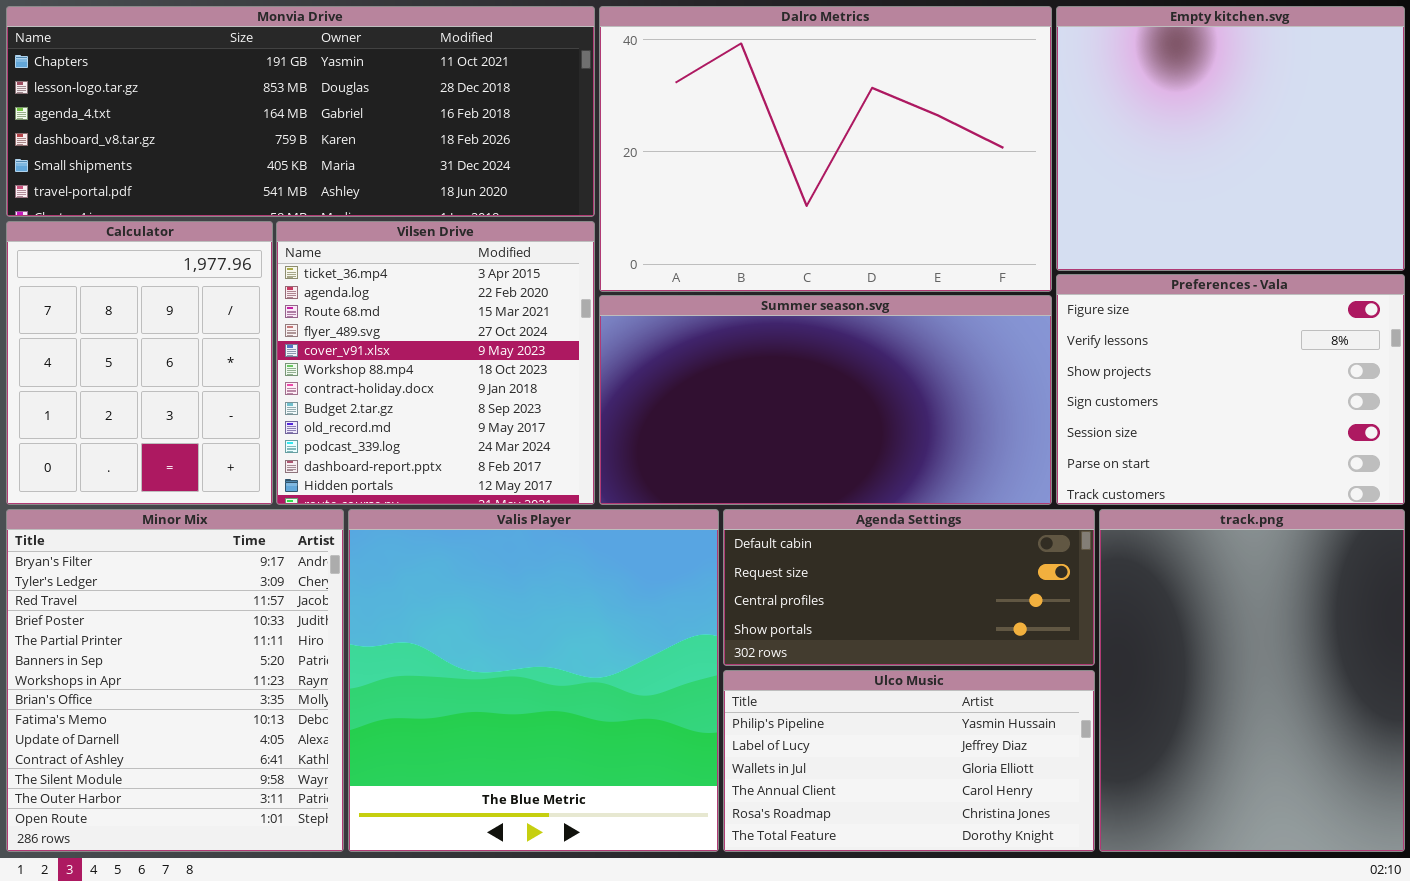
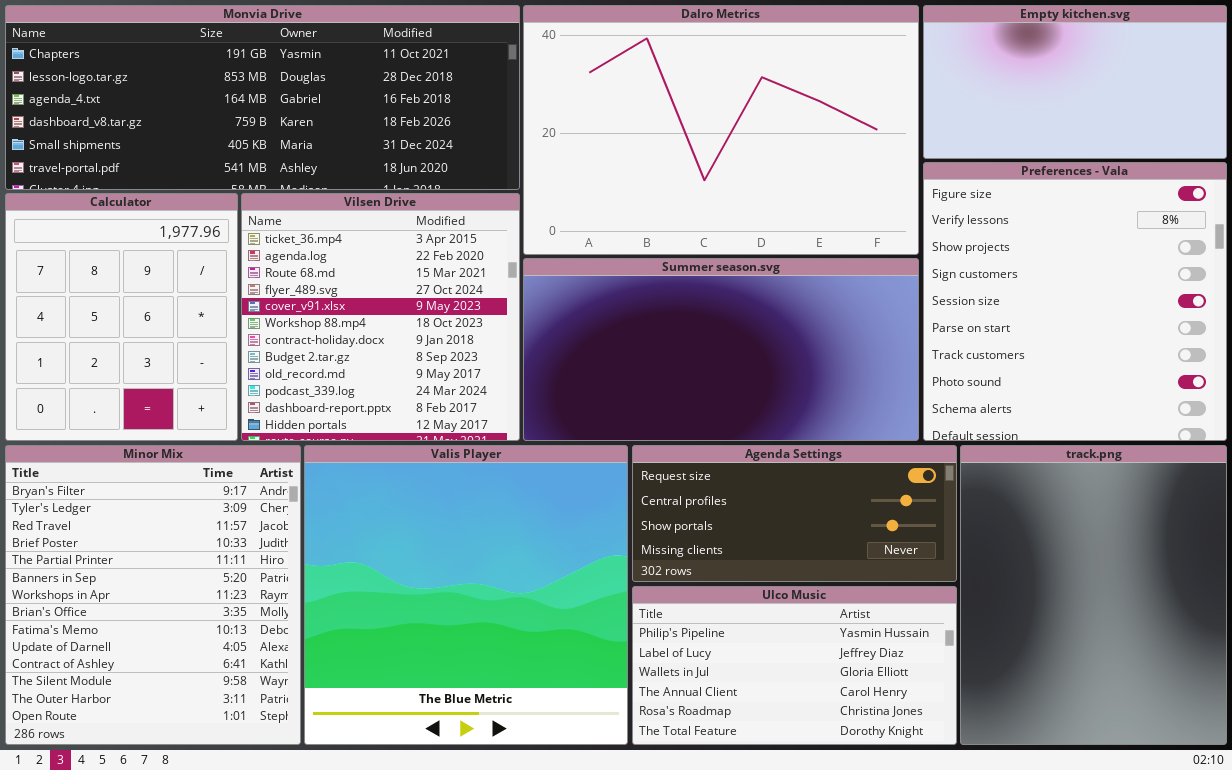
Empty kitchen.svg: [1056,6,1405,271] -> [923,5,1227,159], resized
Preferences - Vala: [1056,274,1405,505] -> [923,162,1227,441], resized
Agenda Settings: [723,509,1095,666] -> [632,445,957,582], scrolled down 1 row

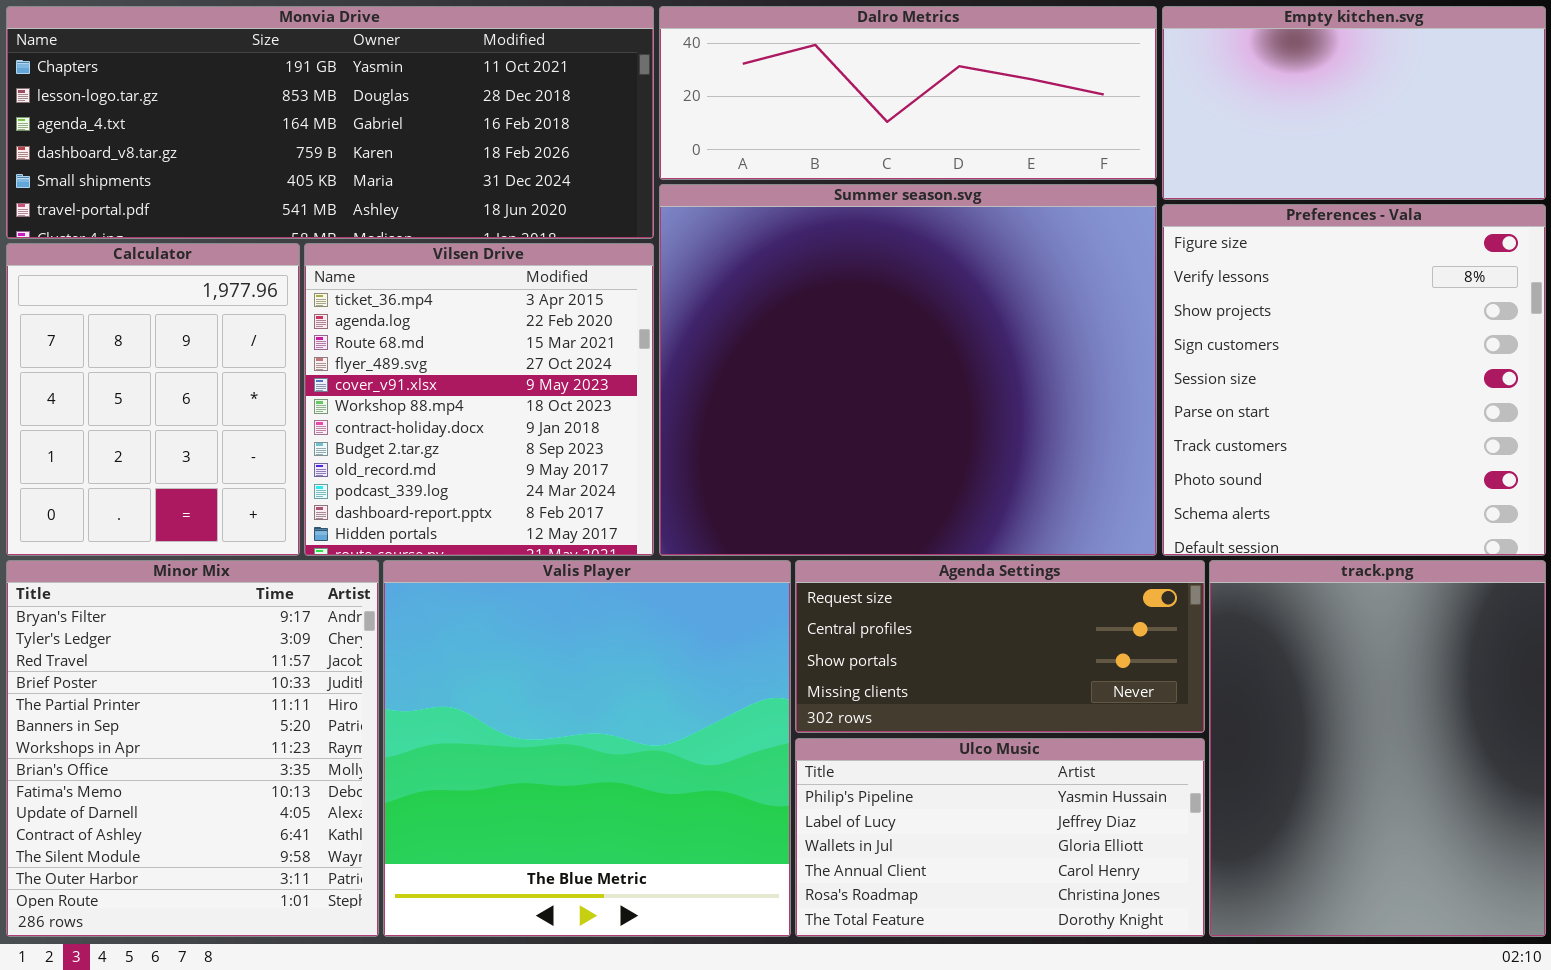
Dalro Metrics: [523,5,919,255] -> [659,6,1157,180], resized
Summer season.svg: [523,258,919,441] -> [659,184,1157,556], resized

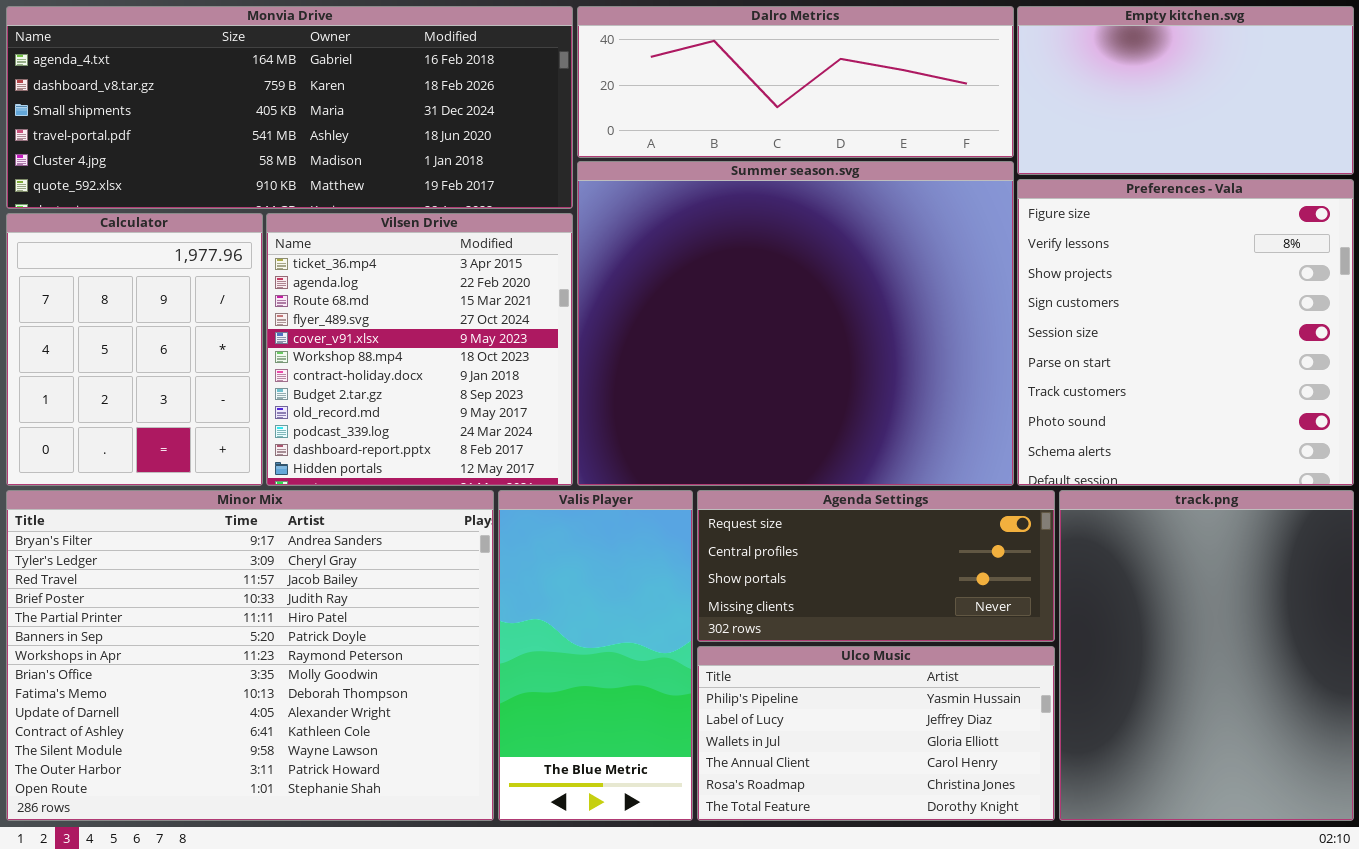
Monvia Drive: [6,6,654,239] -> [6,6,573,209], scrolled down 2 rows
Minor Mix: [6,560,379,937] -> [6,490,494,821], resized
Valis Player: [383,560,791,937] -> [498,490,693,821], resized

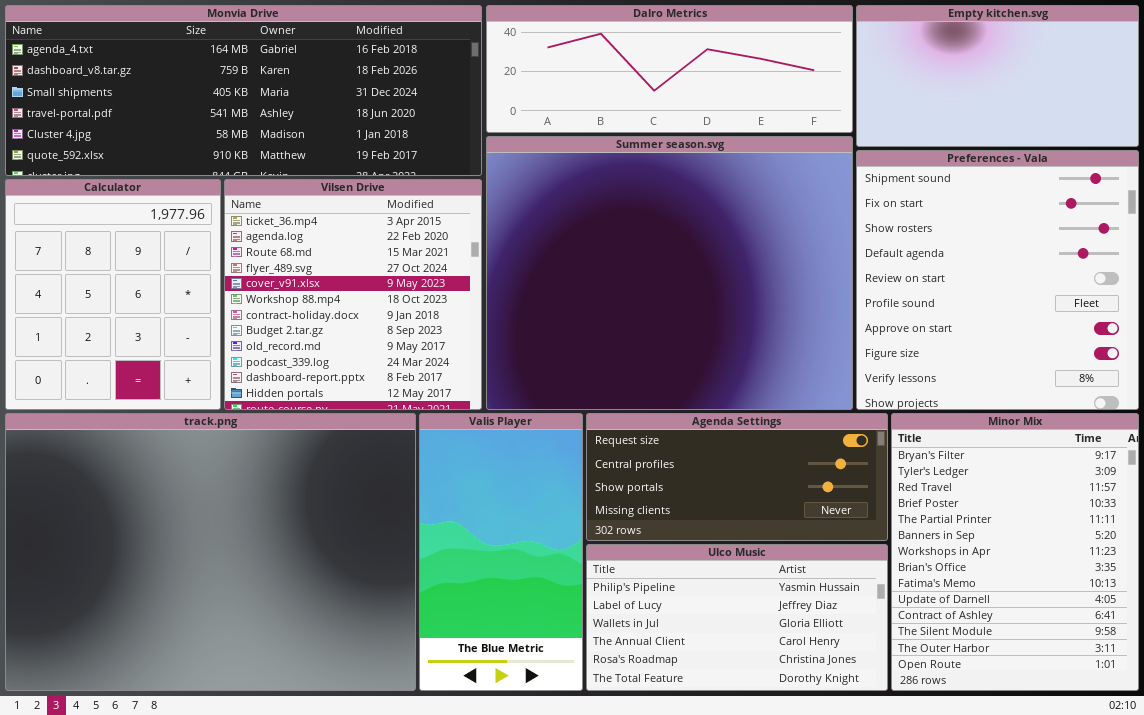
Preferences - Vala: [1017,179,1354,486] -> [856,150,1139,410], scrolled up 7 rows
Minor Mix: [6,490,494,821] -> [891,413,1139,691], moved, resized
track.png: [1059,490,1354,821] -> [5,413,416,691], moved, resized

